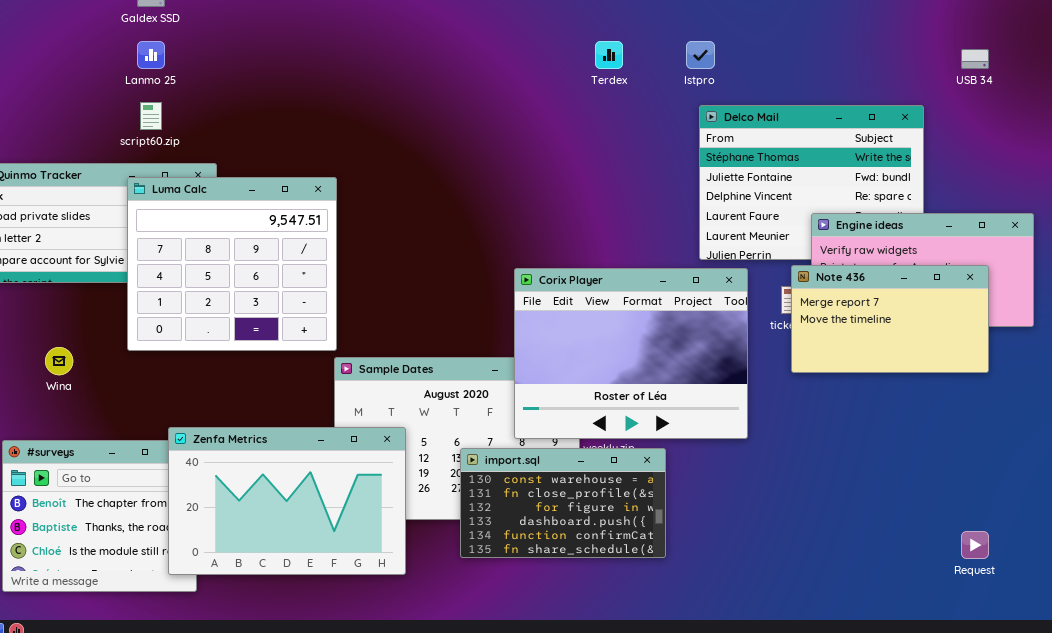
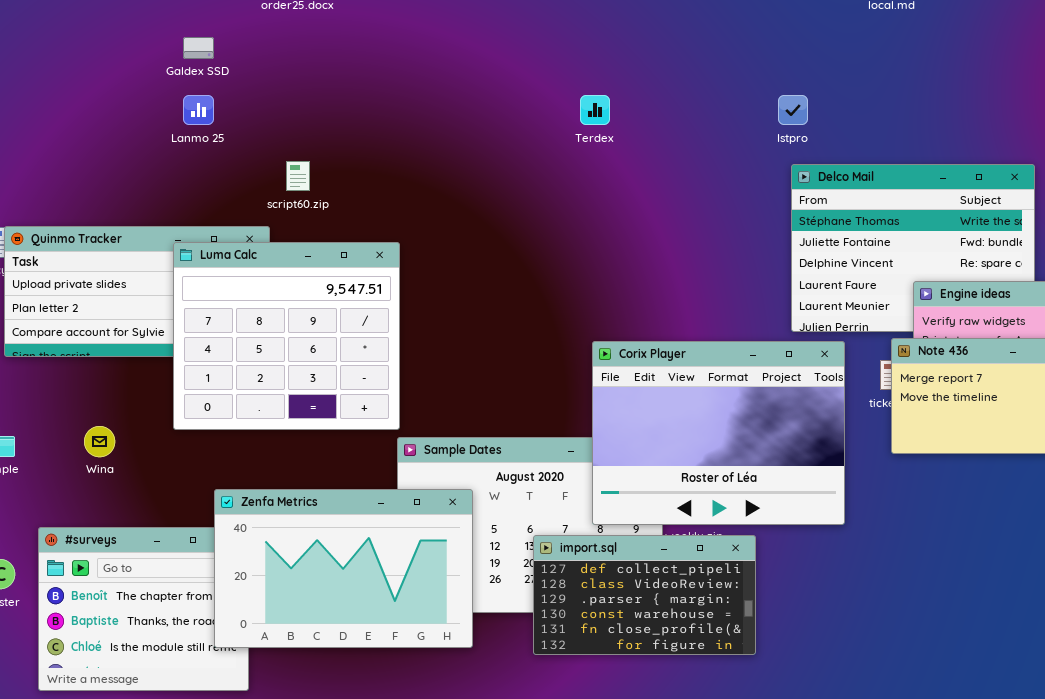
Terdex: [595,41,623,69] -> [580,95,610,125], moved
script60.zip: [140,102,162,130] -> [286,161,310,191], moved
Zenfa Metrics: [168,427,406,575] -> [214,489,473,648], moved
import.sql: [460,448,666,558] -> [533,535,756,655], scrolled up 3 rows

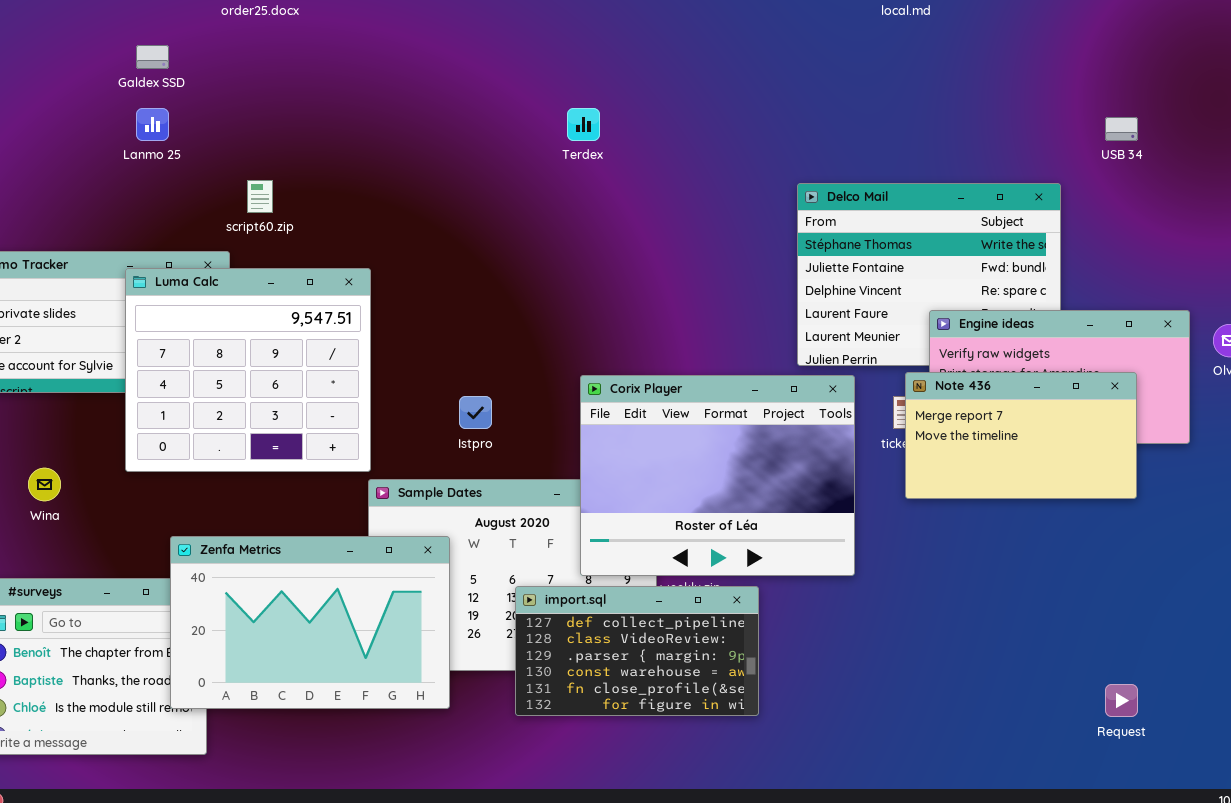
Istpro: [778,95,808,125] -> [459,396,492,429], moved

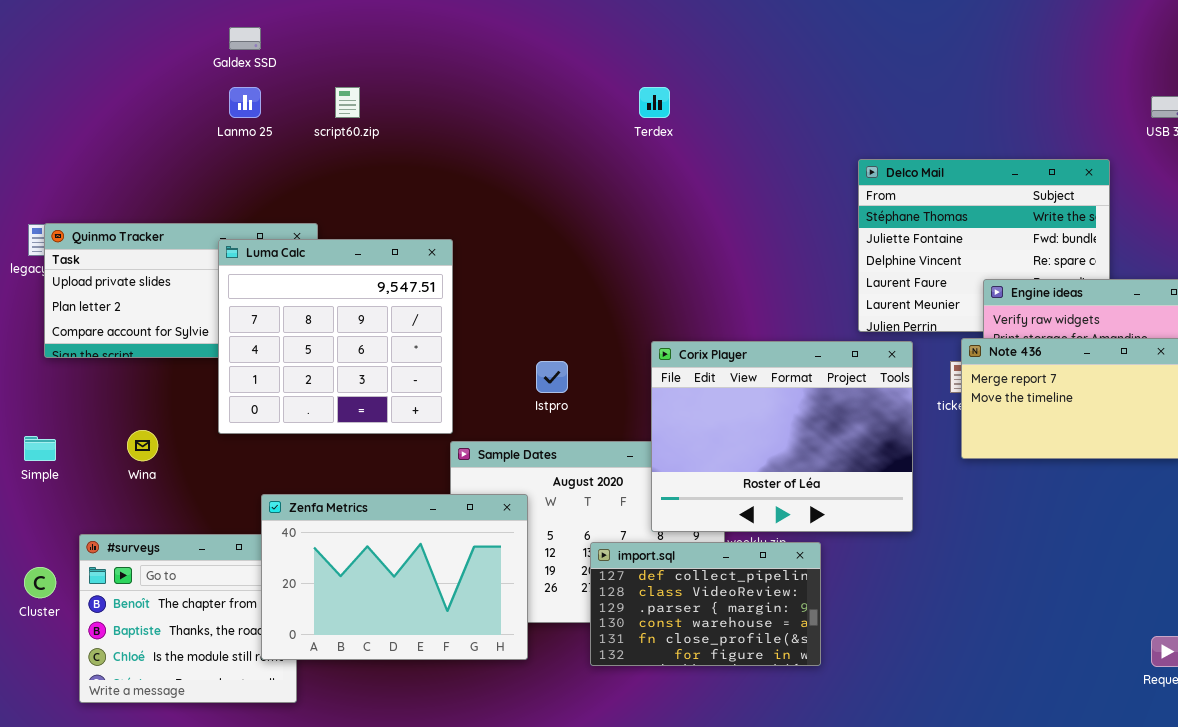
script60.zip: [247,180,273,213] -> [335,87,360,118], moved

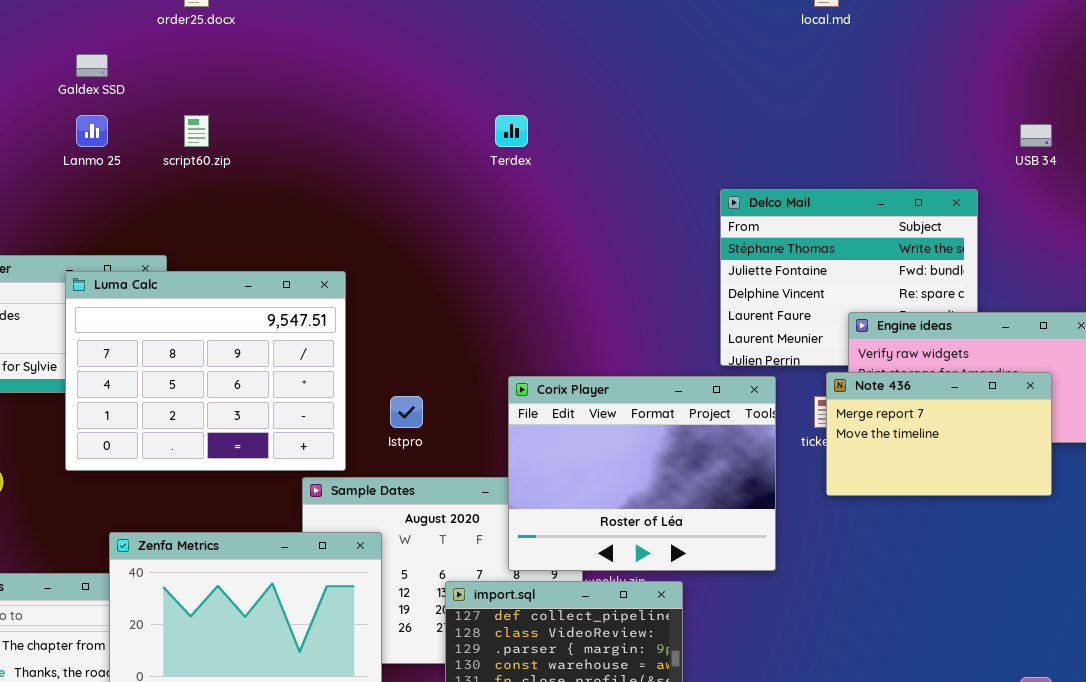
Luma Calc: [218,239,453,434] -> [65,271,346,471], resized

